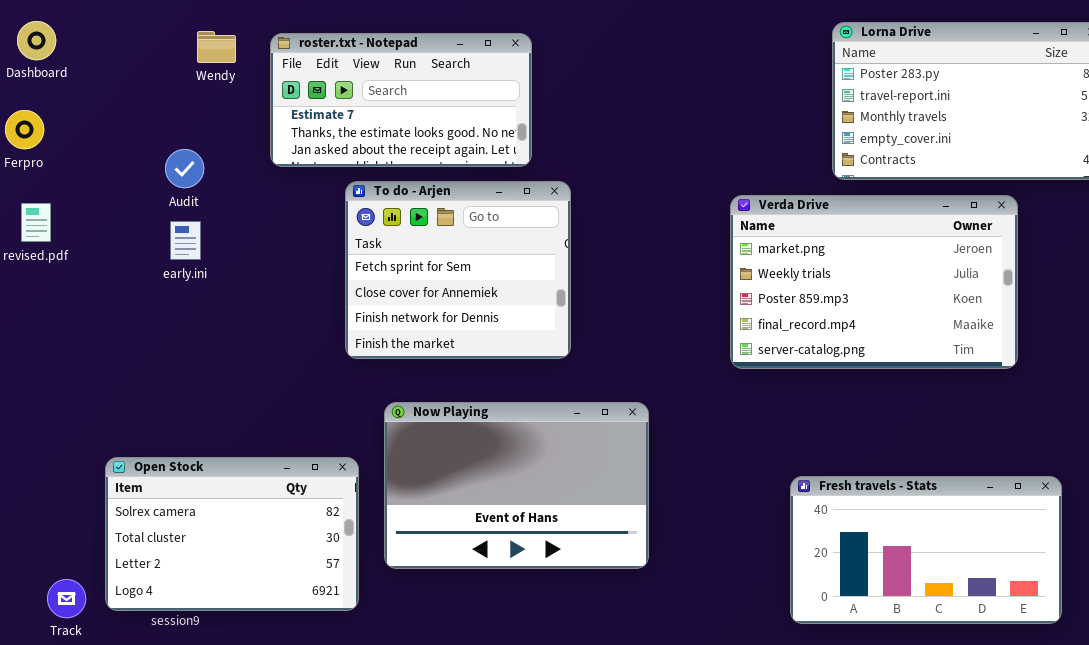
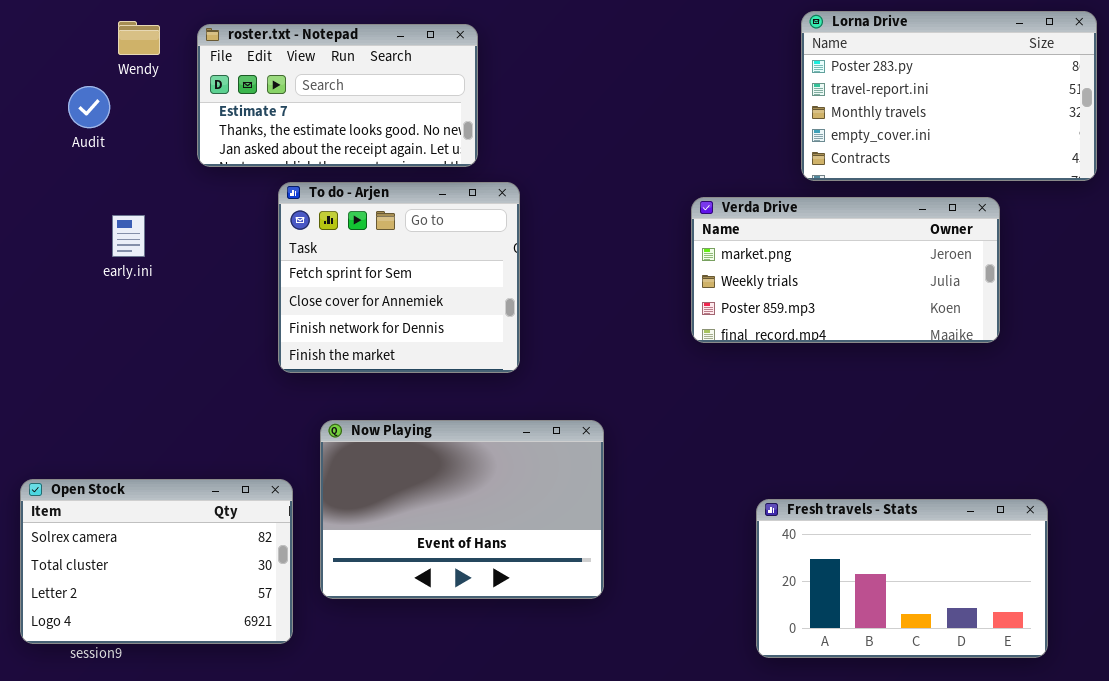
Audit: [165,149,204,188] -> [68,86,110,128], moved
Verda Drive: [730,195,1018,369] -> [691,197,1000,343], resized
early.ini: [170,221,201,260] -> [112,215,145,257], moved

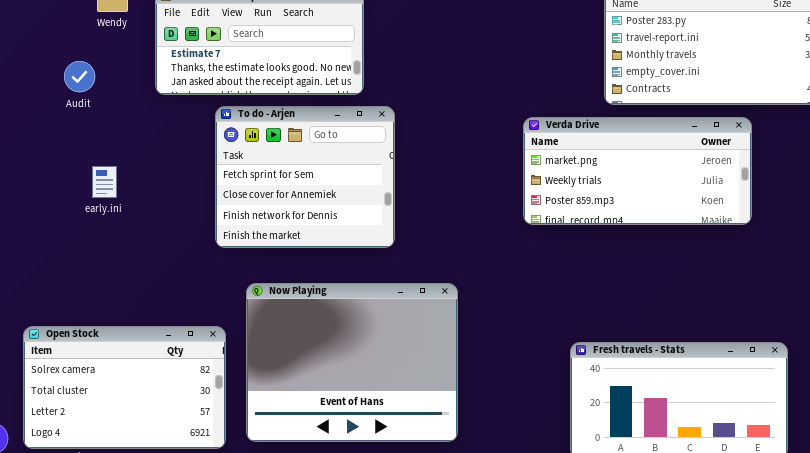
Audit: [68,86,110,128] -> [64,61,95,92], moved
early.ini: [112,215,145,257] -> [92,166,117,198], moved
Now Playing: [320,420,604,599] -> [246,283,458,442], resized

